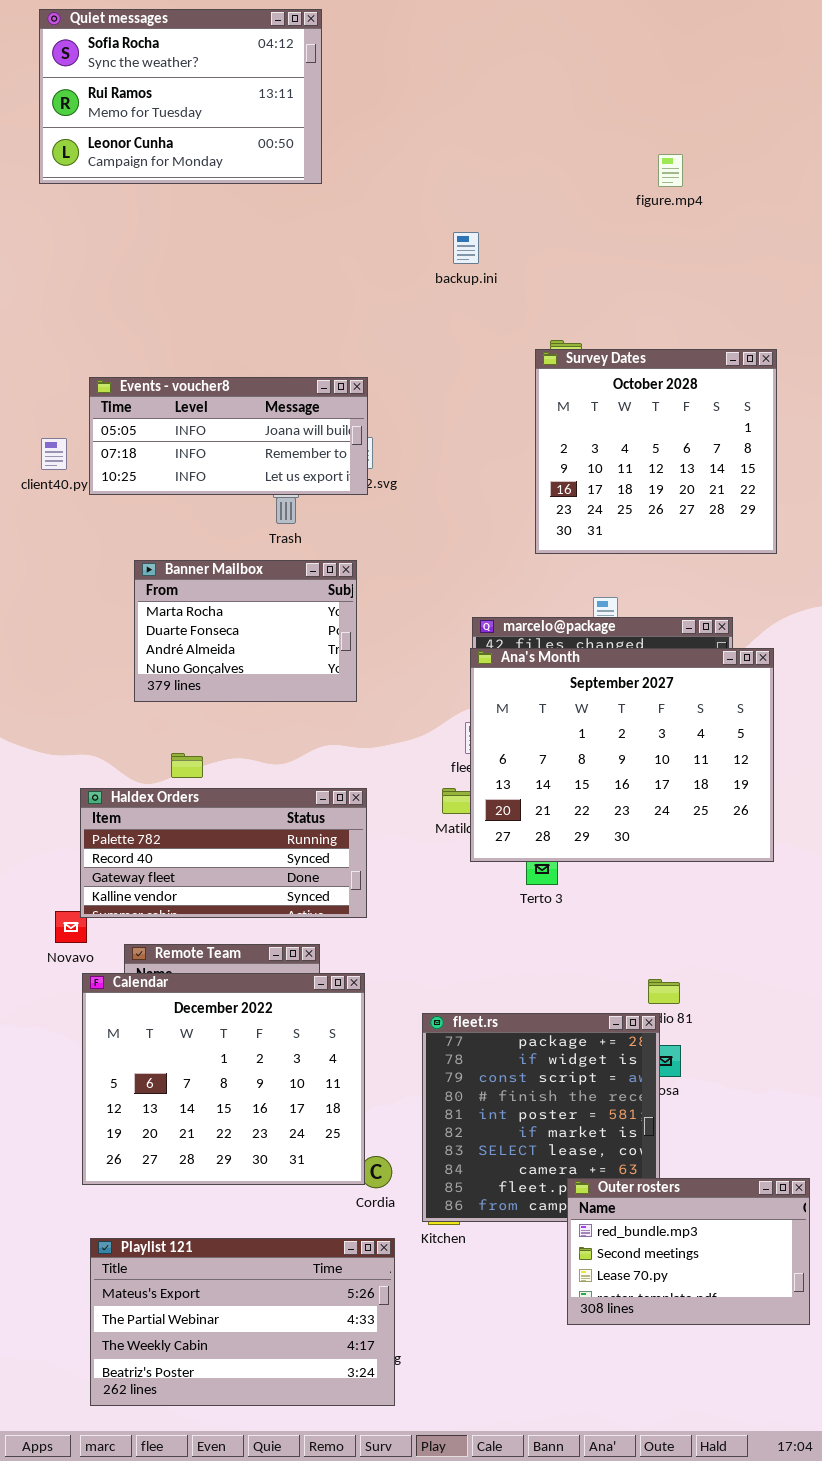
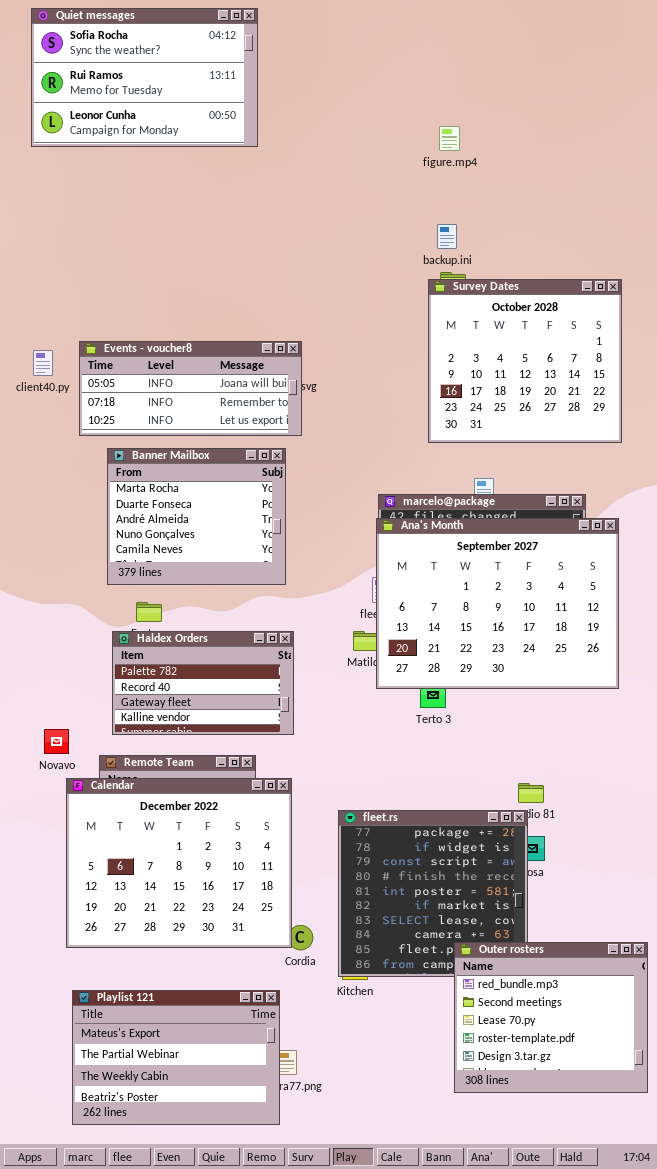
figure.mp4: [658,154,683,187] -> [439,126,460,151], moved
backup.ini: [453,232,479,264] -> [437,224,457,249], moved
Events - voucher8: [89,377,368,495] -> [79,341,302,436], moved
Banner Mailbox: [134,560,357,702] -> [107,448,286,585], resized
Haldex Orders: [80,788,367,918] -> [112,631,294,735], resized
Outer rosters: [567,1178,810,1325] -> [454,942,648,1093], resized
Playlist 121: [90,1238,395,1406] -> [72,990,280,1125], resized

